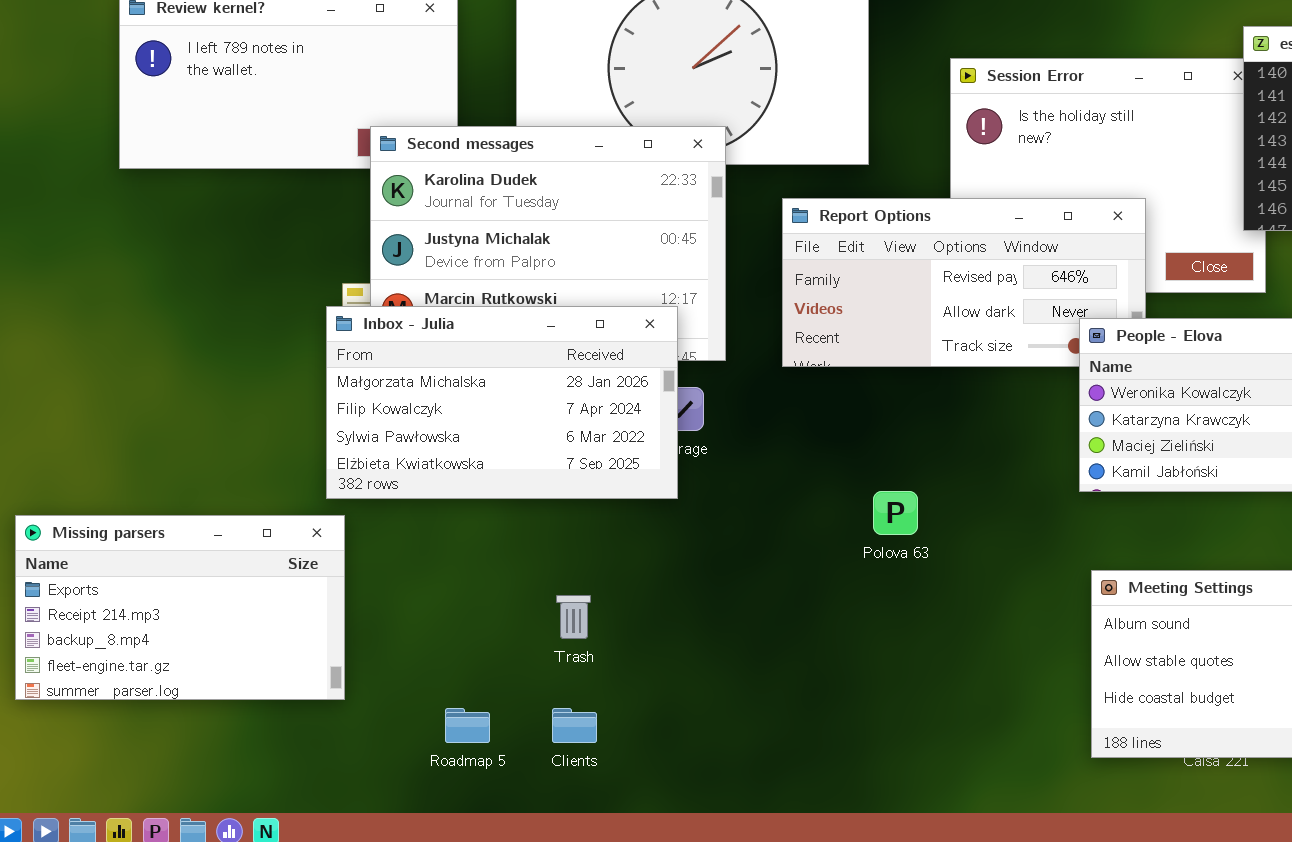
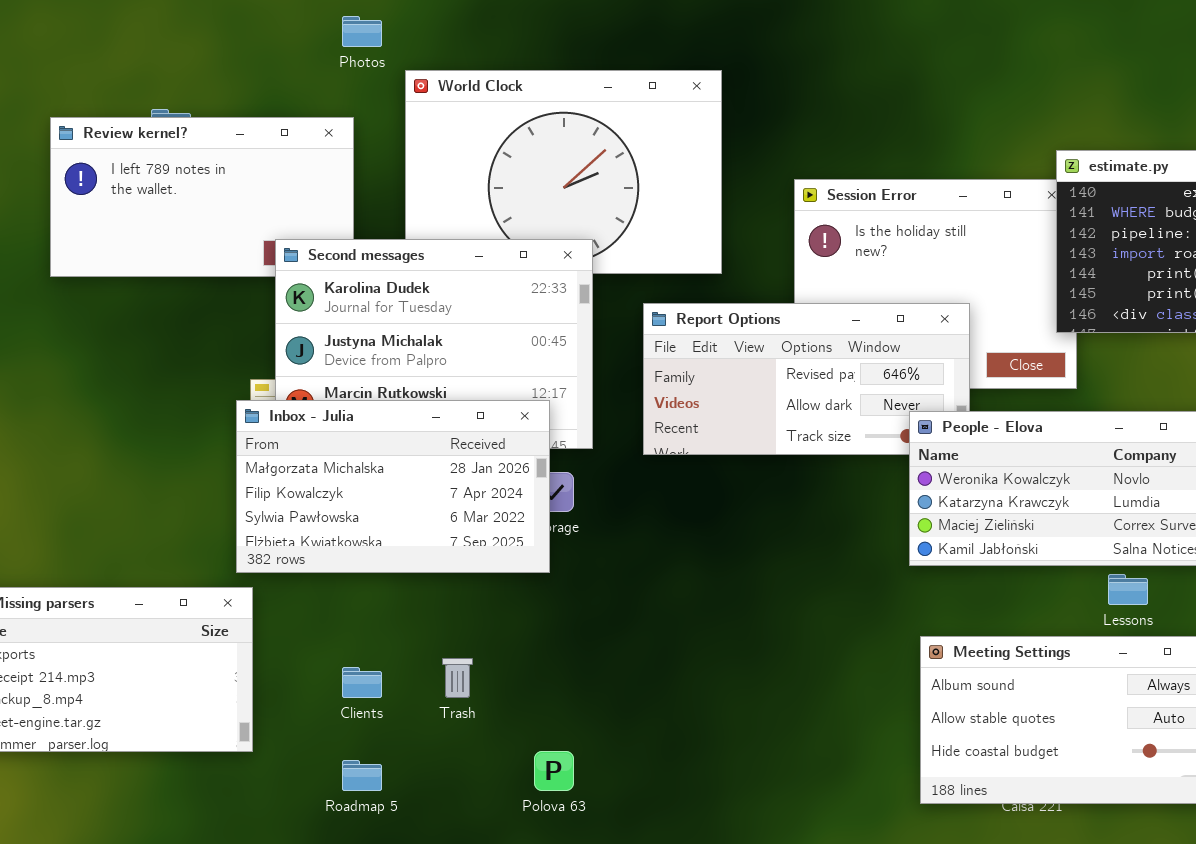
Polova 63: [873,491,918,535] -> [534,751,574,791], moved
Clients: [552,708,597,743] -> [342,667,382,698], moved

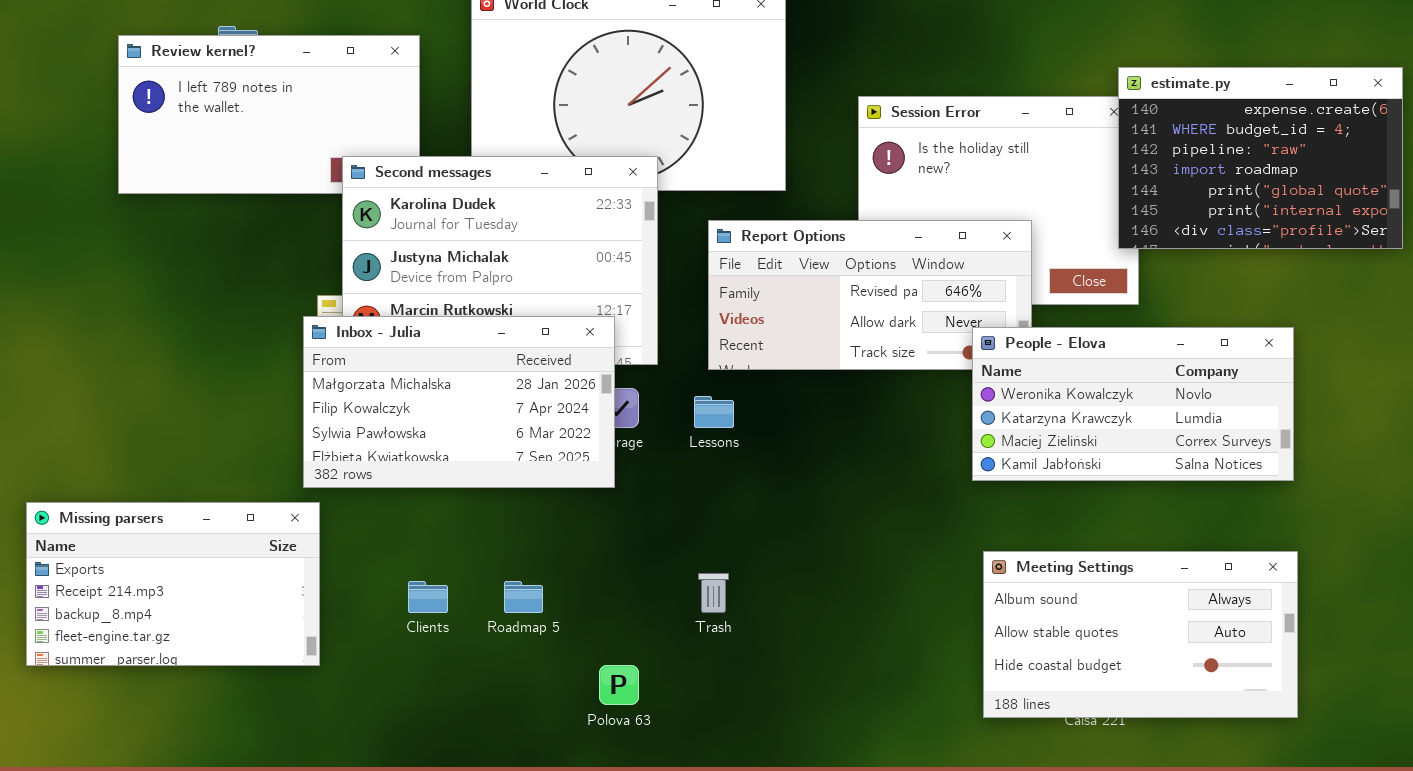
Lessons: [1108,574,1148,605] -> [694,396,734,428], moved
Trash: [442,658,473,698] -> [698,573,729,613], moved
Roadmap 5: [342,760,382,791] -> [504,581,543,613], moved

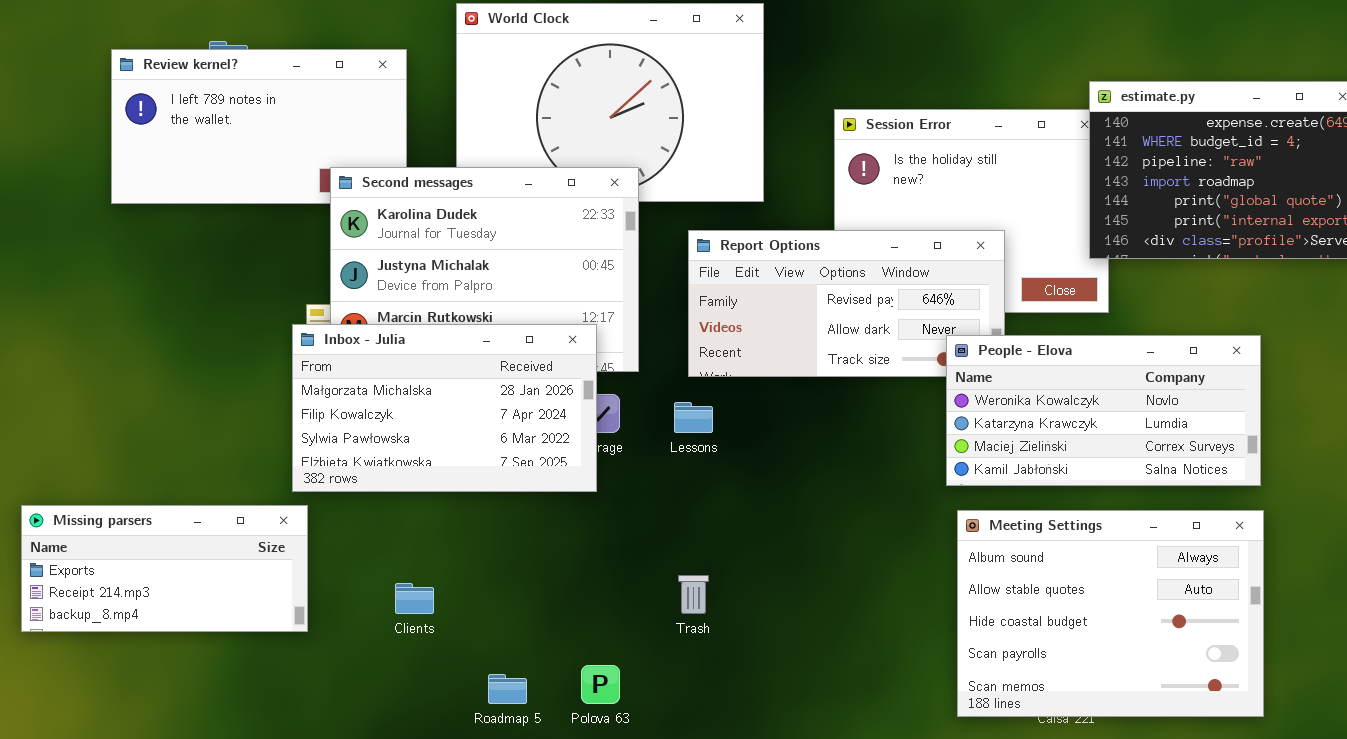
Missing parsers: [26,502,320,666] -> [21,505,308,632], resized
Meeting Settings: [983,551,1298,718] -> [957,510,1264,717], resized
Roadmap 5: [504,581,543,613] -> [488,674,527,704], moved

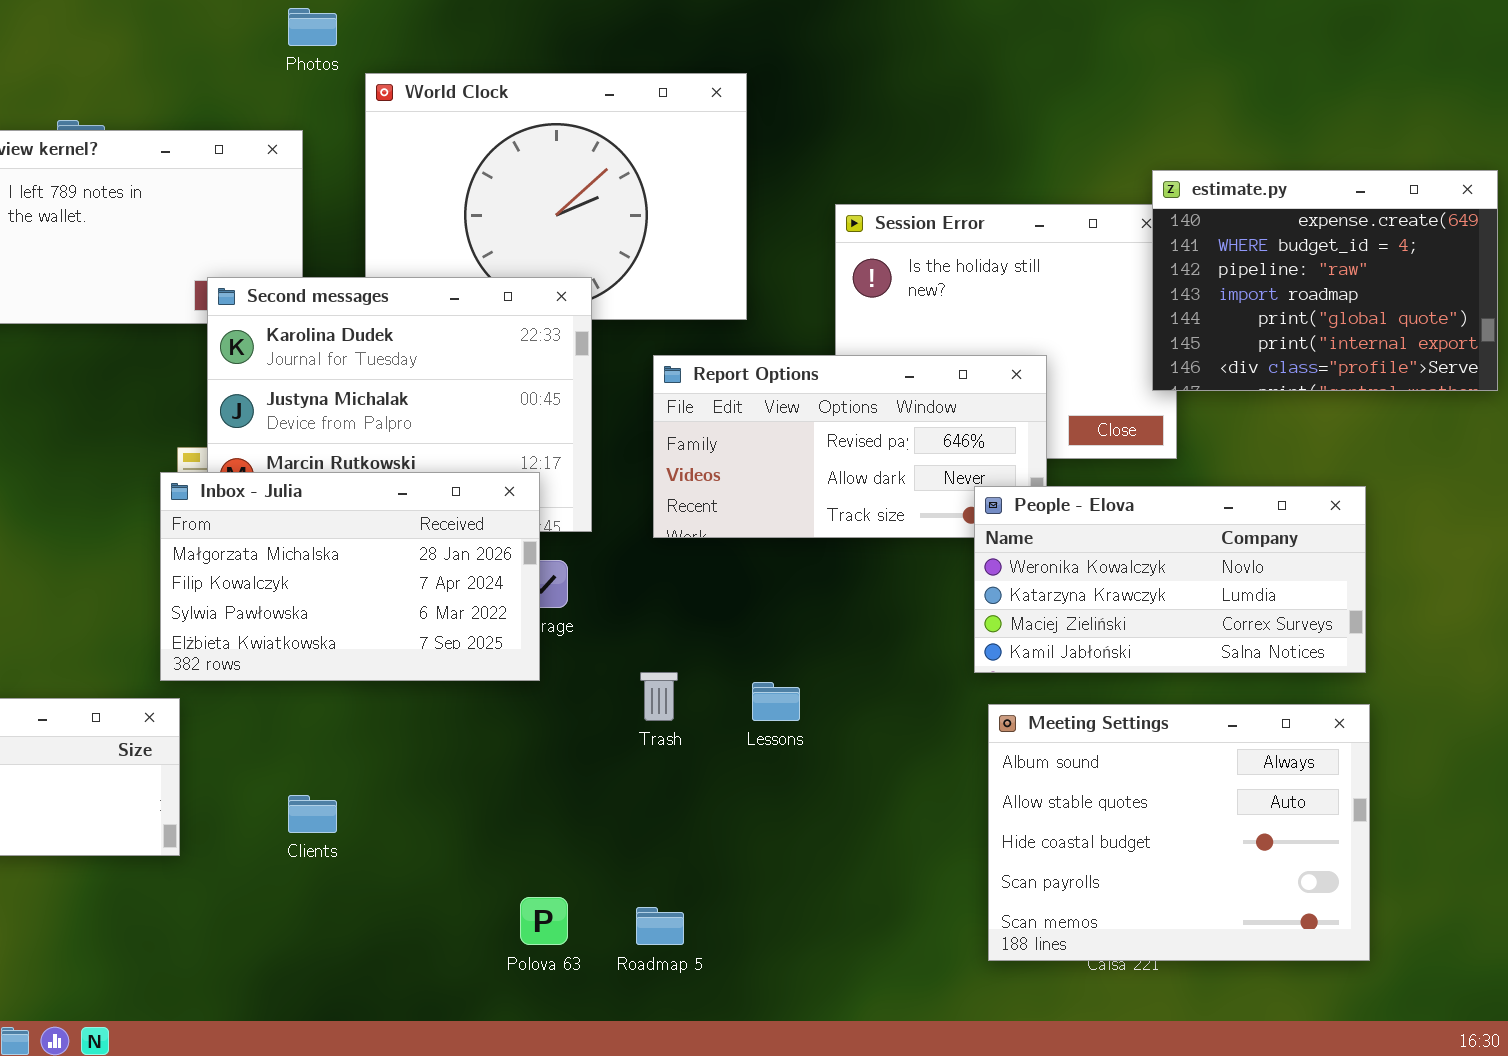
Lessons: [674,402,713,433] -> [752,682,800,721], moved
Trash: [678,575,709,614] -> [640,672,678,721], moved
Roadmap 5: [488,674,527,704] -> [636,907,684,945], moved

